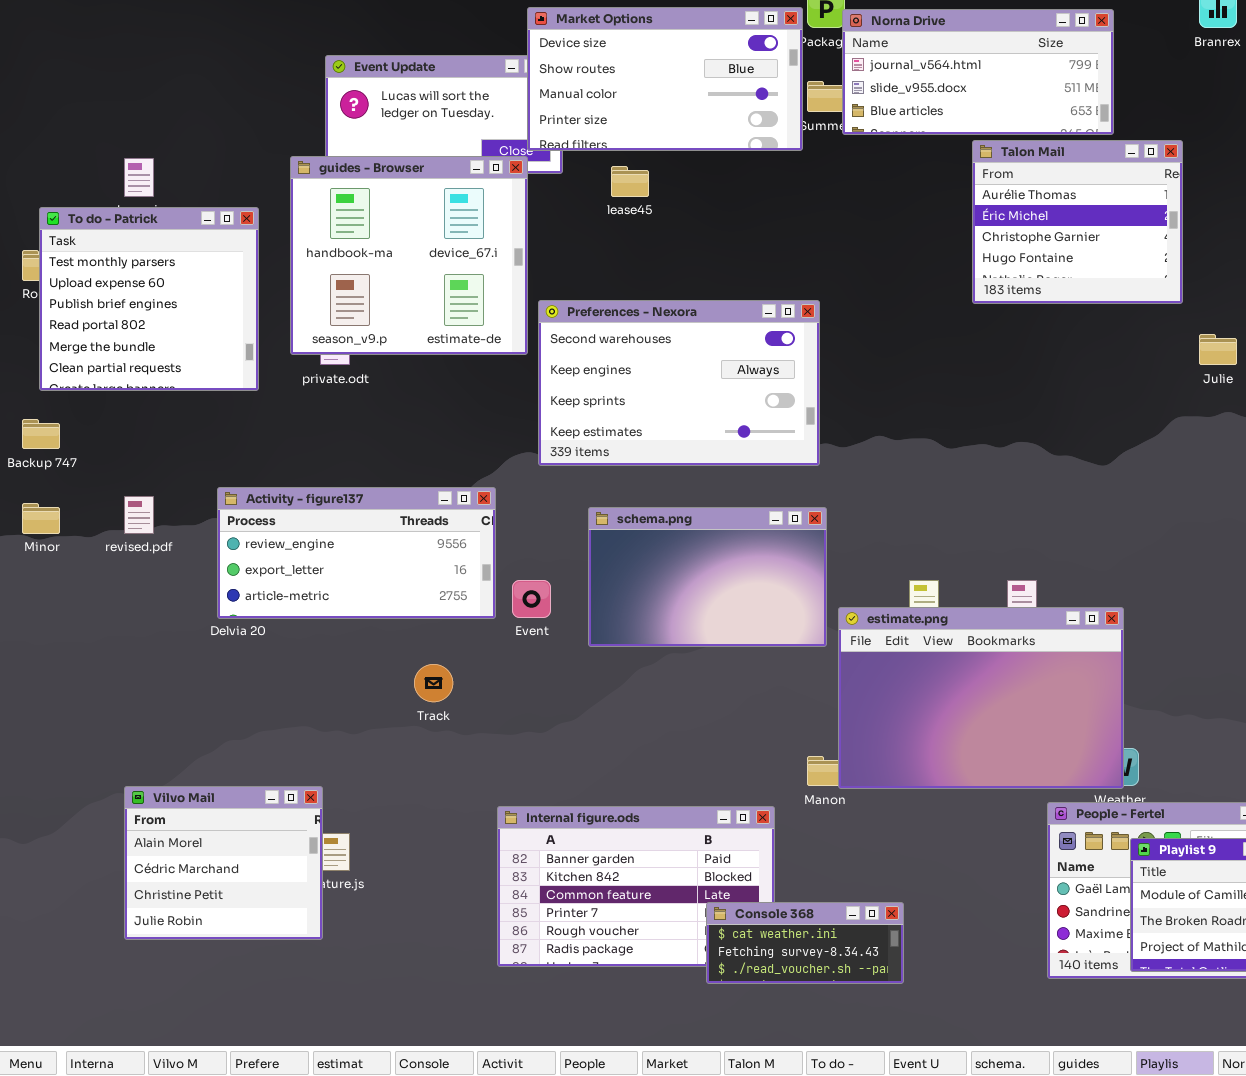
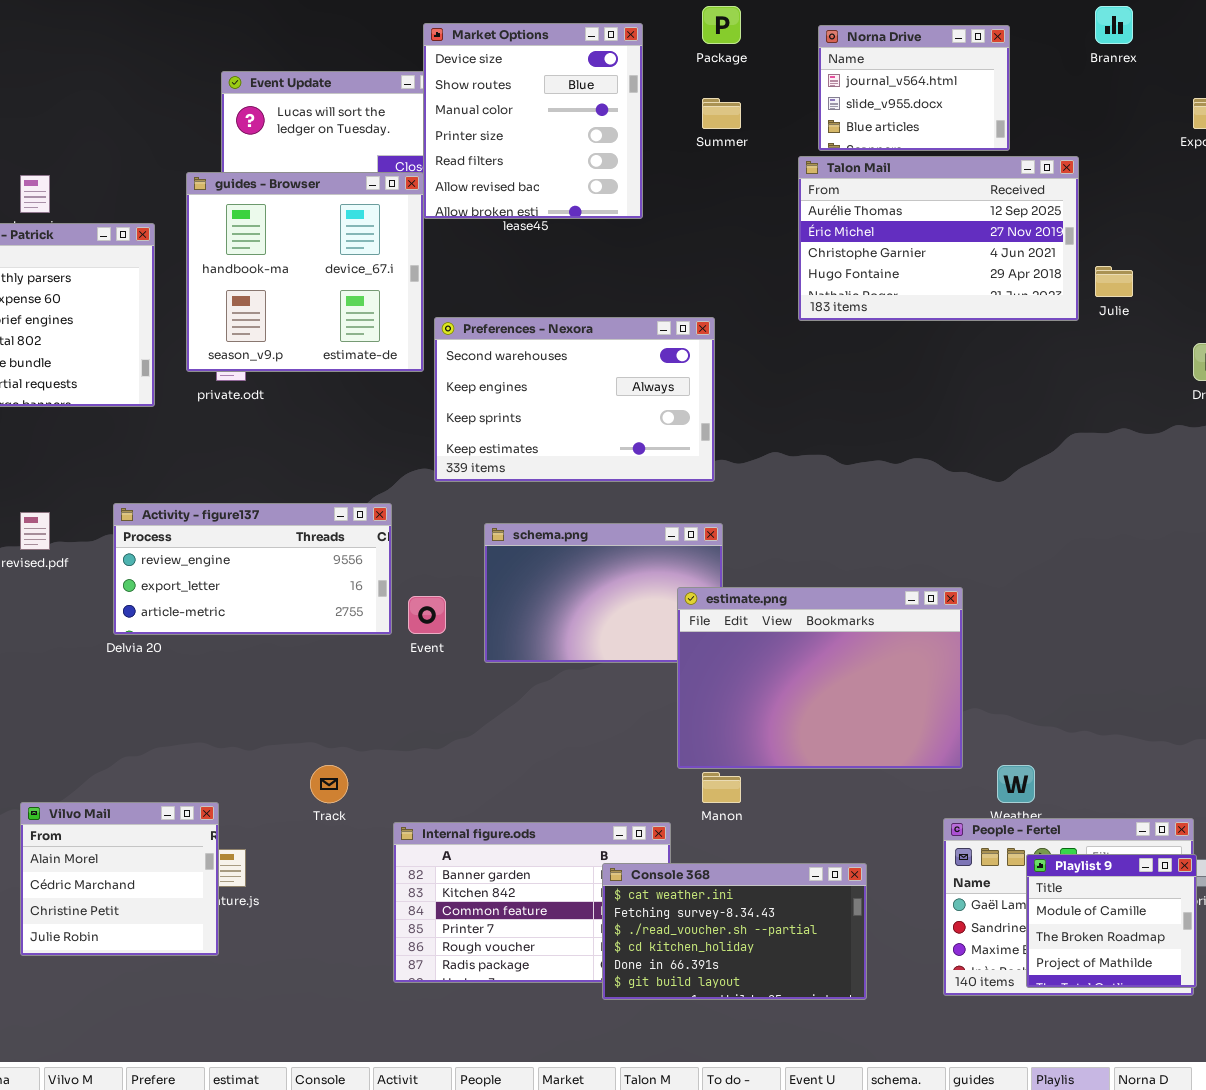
Market Options: [527,7,803,151] -> [423,23,643,219], resized
Norna Drive: [842,9,1114,135] -> [818,25,1010,151], resized
Talon Mail: [972,140,1183,304] -> [798,156,1079,321], resized
Julie: [1199,334,1237,365] -> [1095,266,1133,297], moved
estimate.png: [838,607,1124,789] -> [677,587,963,769], moved
Track: [414,664,453,702] -> [310,765,348,803], moved
Console 368: [706,902,904,984] -> [602,863,867,1000], resized

